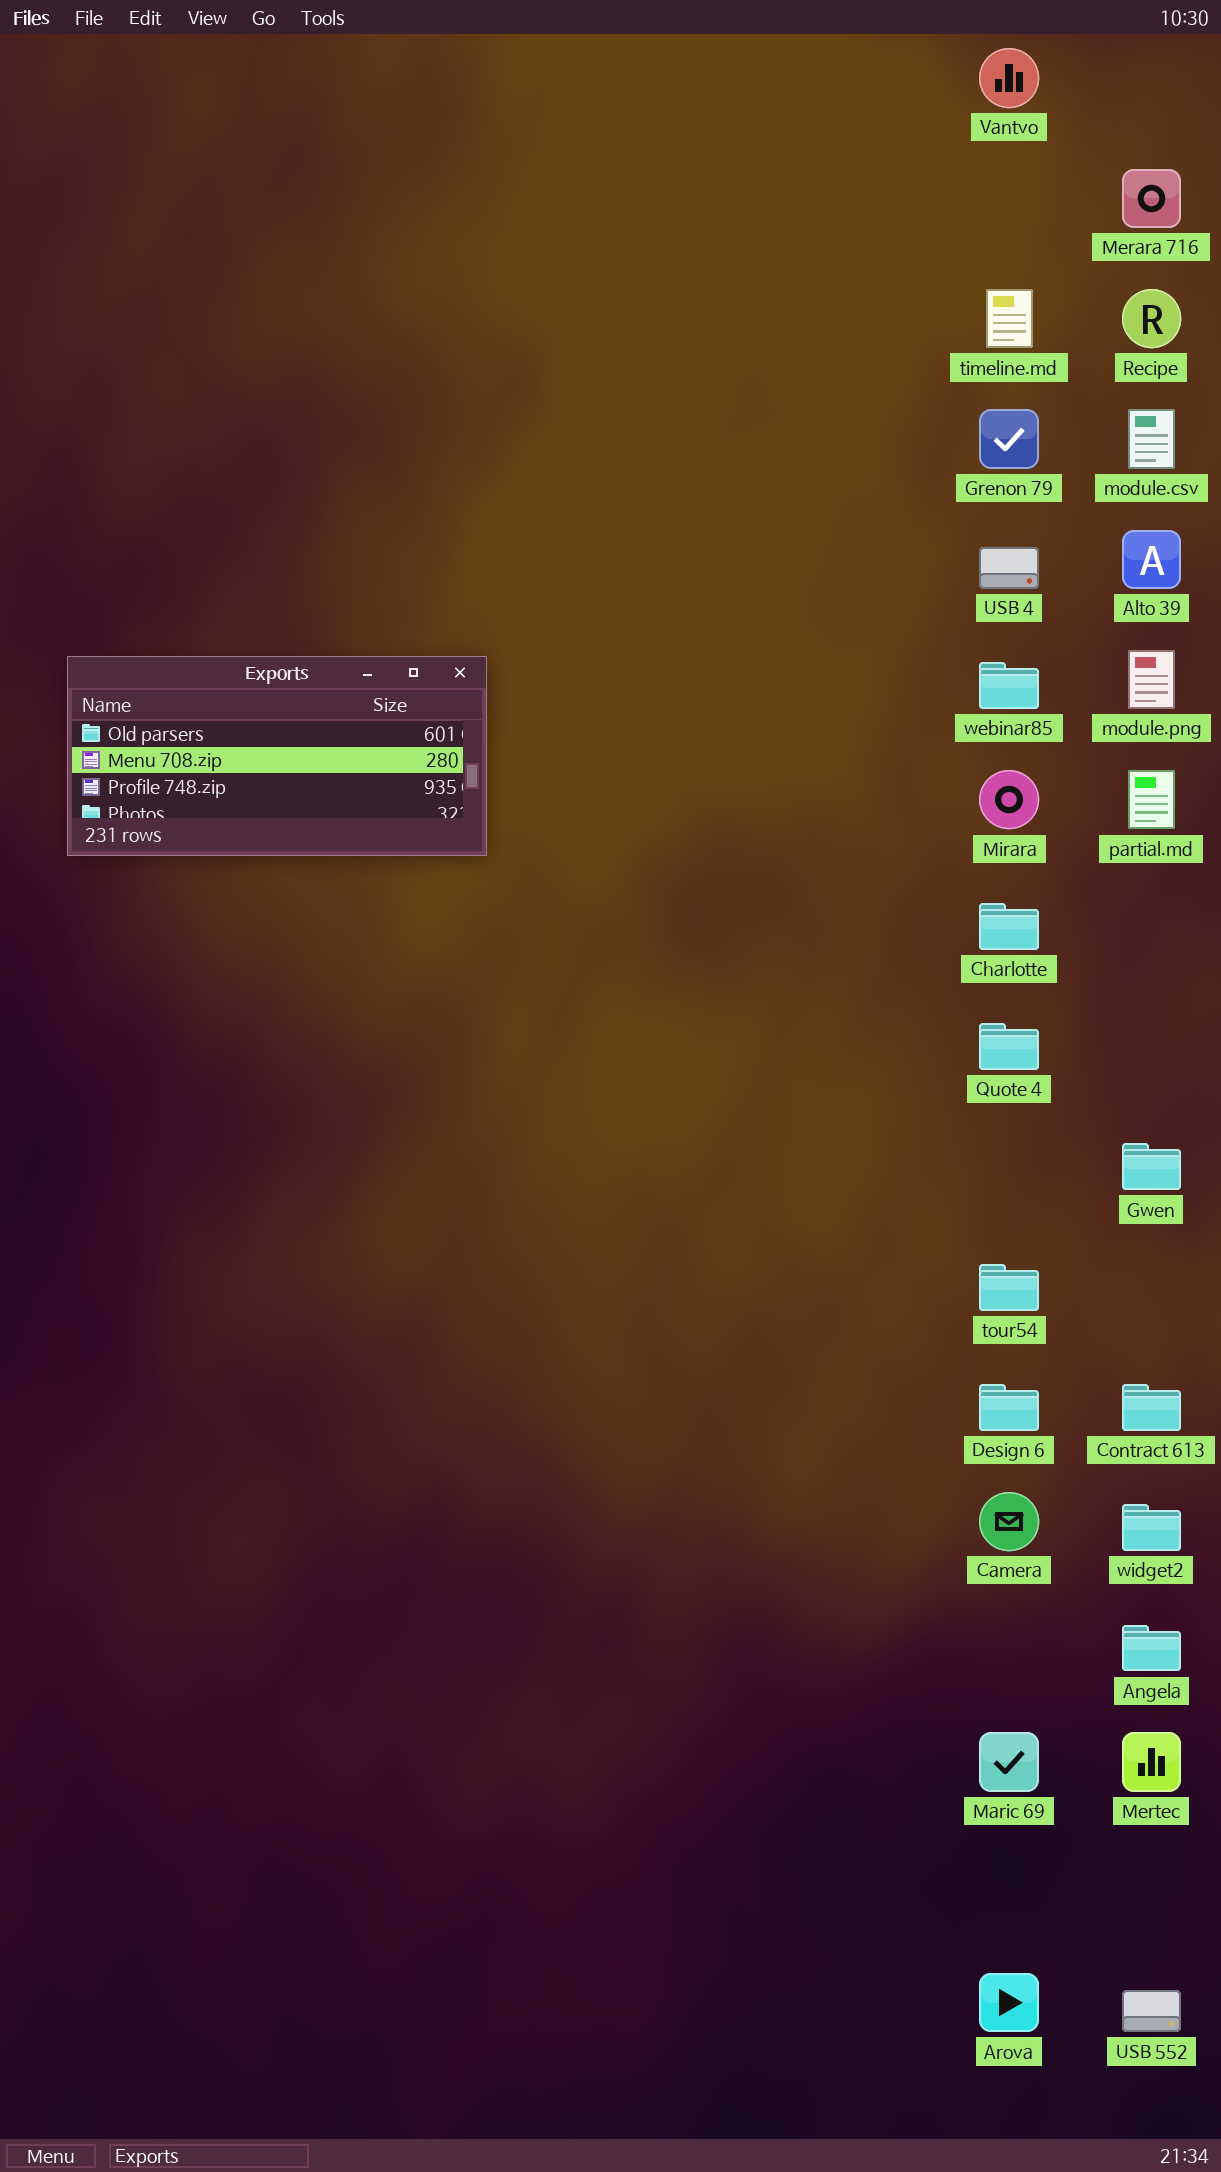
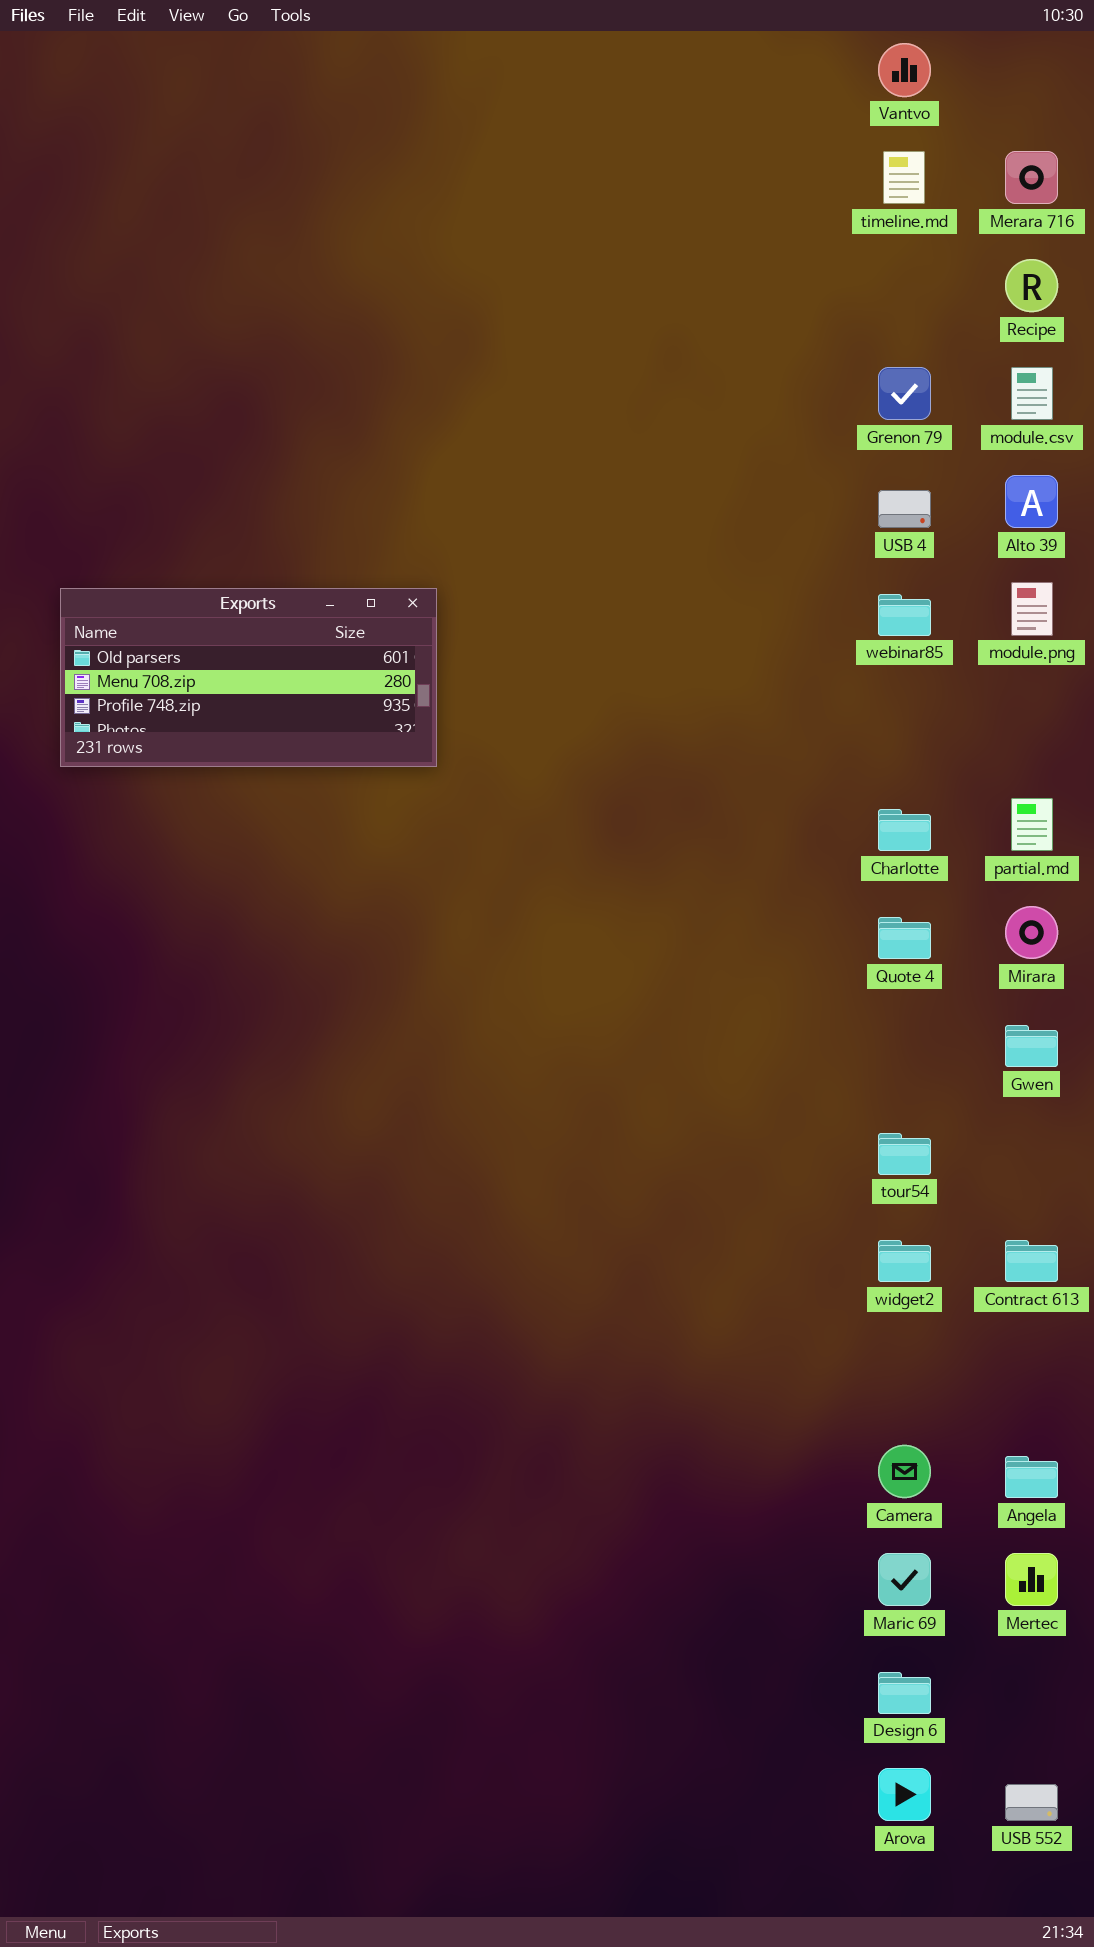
timeline.md: [986,289,1033,348] -> [883,151,925,204], moved
Mirara: [979,770,1039,829] -> [1005,906,1058,959], moved
partial.md: [1128,770,1175,829] -> [1011,798,1053,851], moved
Design 6: [979,1384,1039,1431] -> [878,1672,931,1714], moved
Camera: [979,1492,1039,1551] -> [878,1445,931,1498], moved
widget2: [1122,1504,1181,1551] -> [878,1240,931,1282], moved

